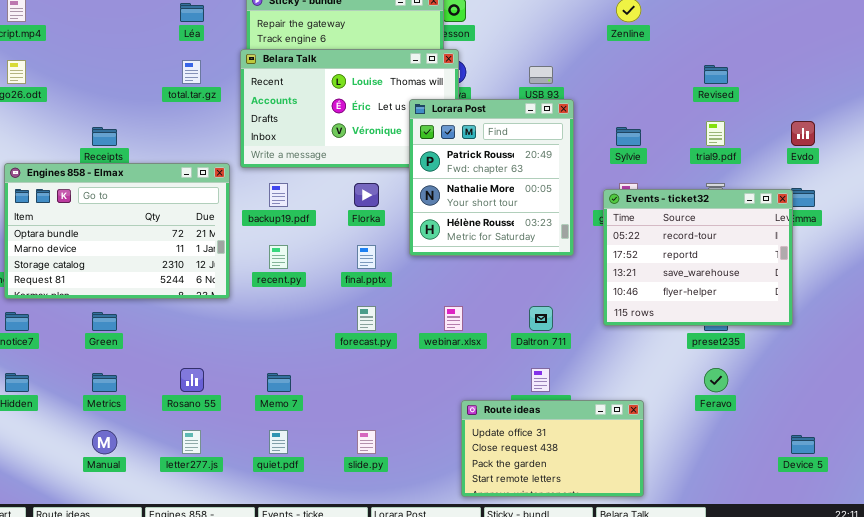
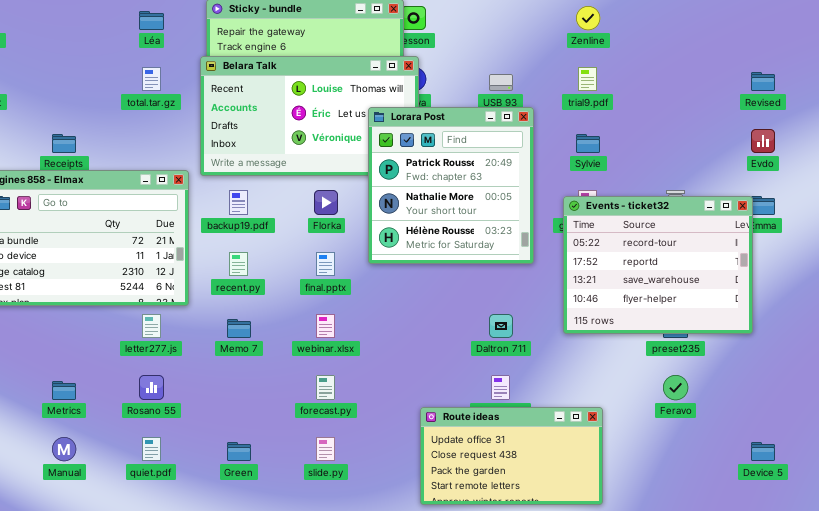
Revised: [704,65,728,84] -> [751,72,775,91], moved
trial9.pdf: [706,121,725,146] -> [578,67,597,91], moved
forecast.py: [357,306,376,331] -> [316,375,335,400], moved
webinar.xlsx: [444,306,463,331] -> [316,314,335,338], moved
Green: [92,312,117,331] -> [227,442,251,461], moved
Memo 7: [267,373,291,392] -> [227,319,251,338], moved
letter277.js: [182,430,201,454] -> [142,314,161,338], moved
quiet.pdf: [269,430,288,454] -> [142,437,161,461], moved

